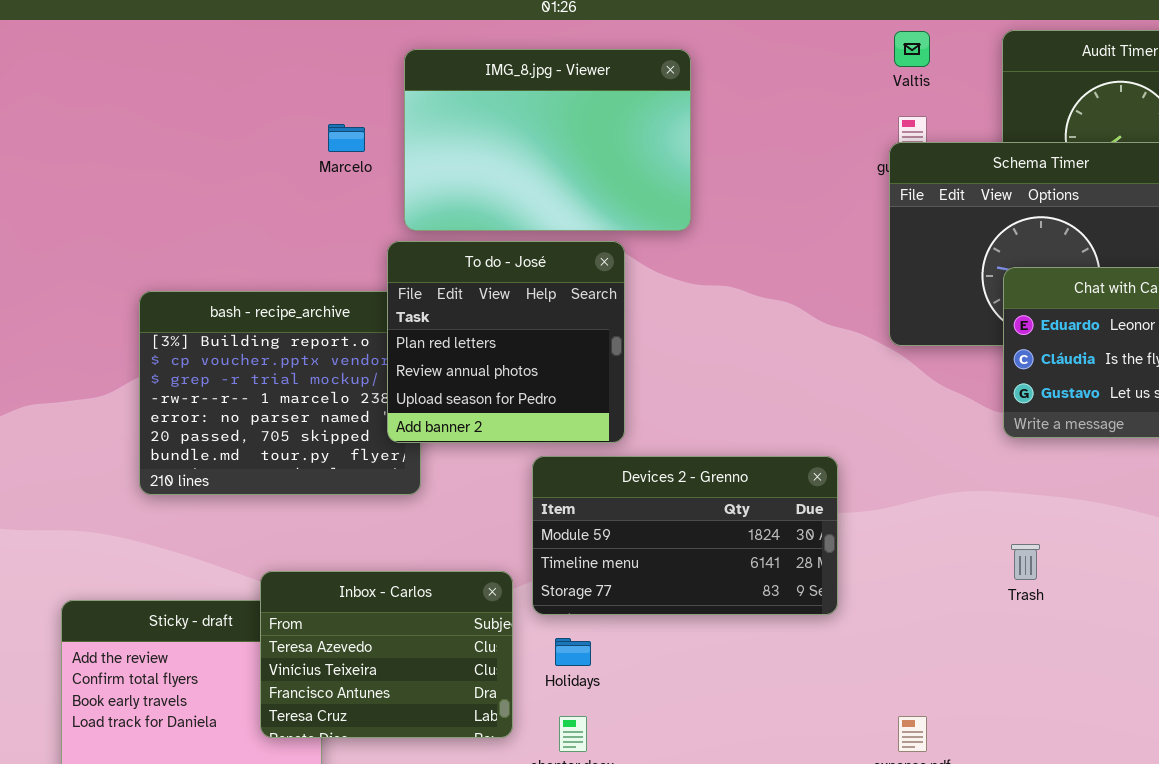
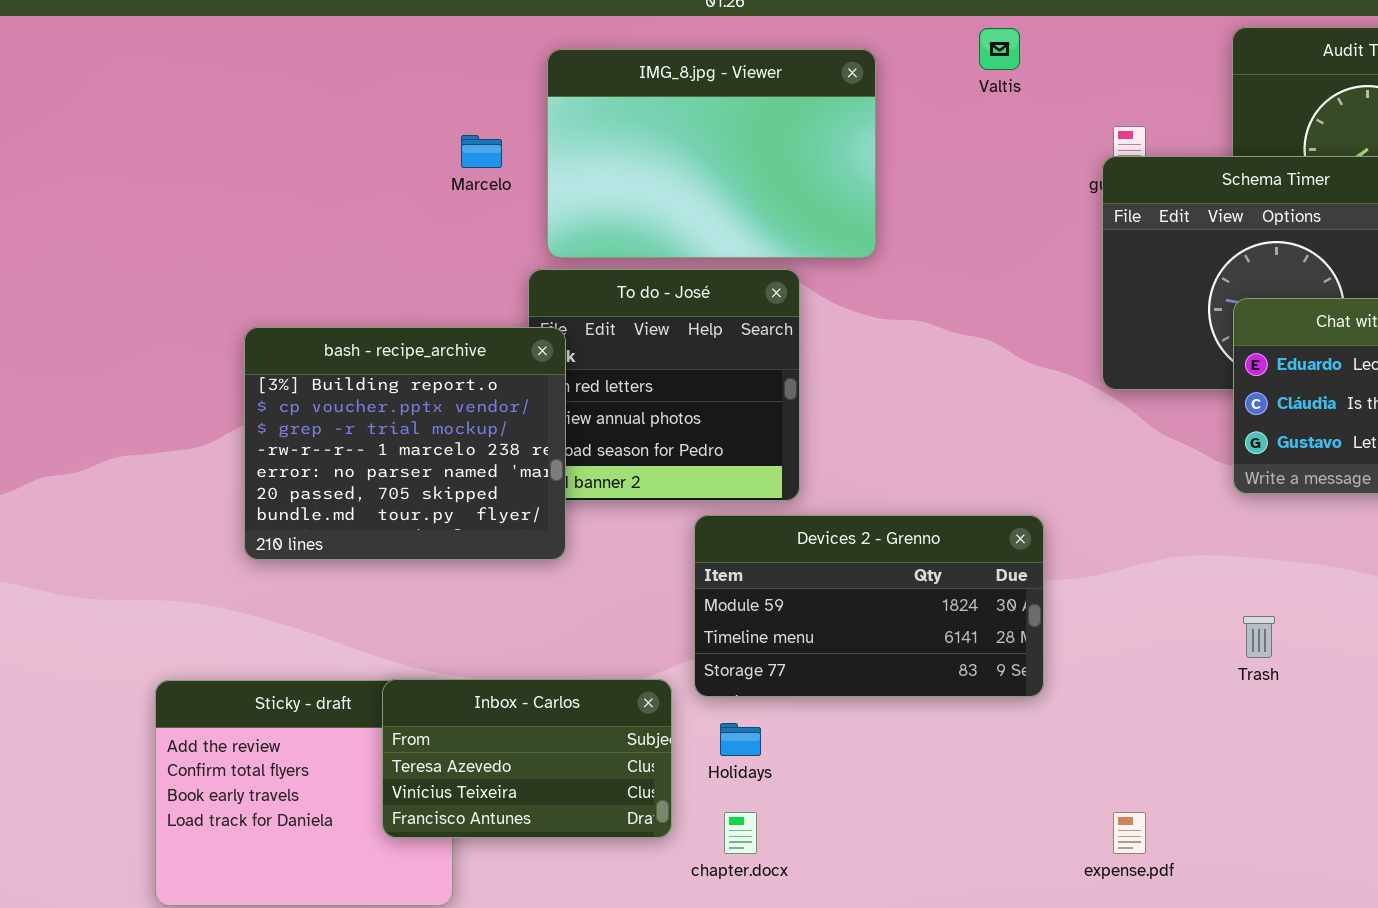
Valtis: [894,31,930,67] -> [979,28,1020,70], moved
bash - recipe_archive: [139,291,421,495] -> [244,327,566,560], raised
Inbox - Carlos: [260,571,513,738] -> [382,679,672,838], resized

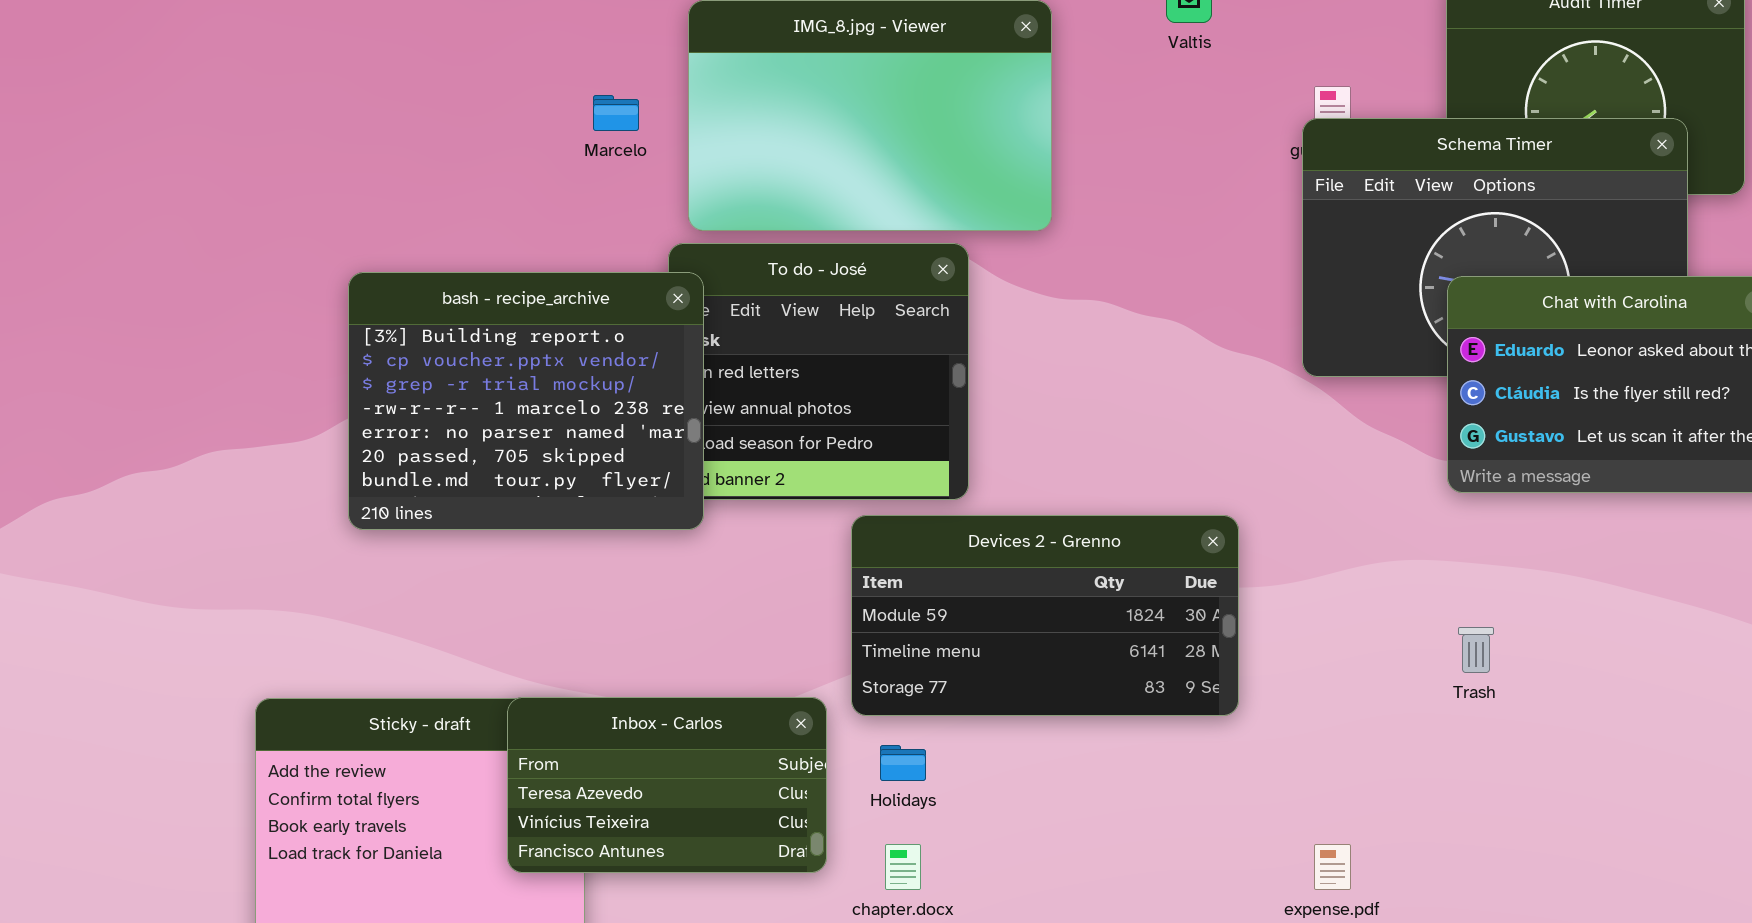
bash - recipe_archive: [244,327,566,560] -> [348,272,704,530], moved

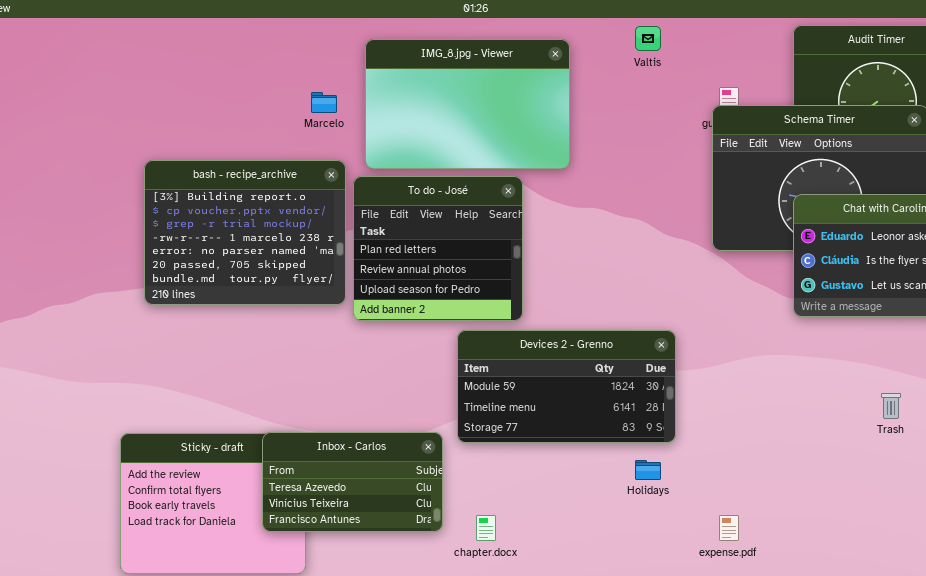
bash - recipe_archive: [348,272,704,530] -> [144,160,346,305], moved
Trash: [1458,627,1494,673] -> [881,393,901,419], moved
Holidays: [880,745,926,781] -> [635,460,661,480], moved

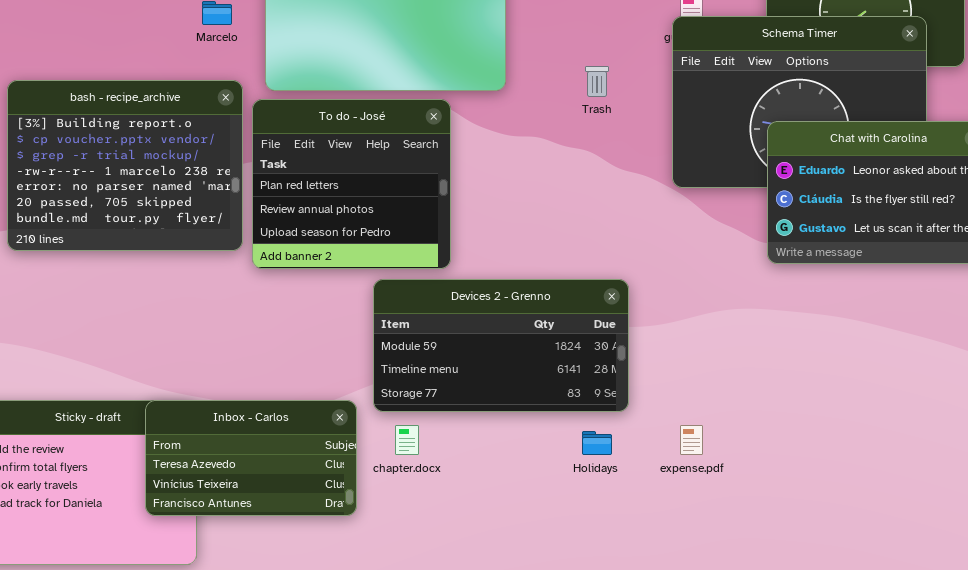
Trash: [881,393,901,419] -> [585,66,609,97], moved
chapter.docx: [476,515,496,541] -> [395,425,419,455], moved
expense.pdf: [719,515,739,541] -> [680,425,703,455], moved

